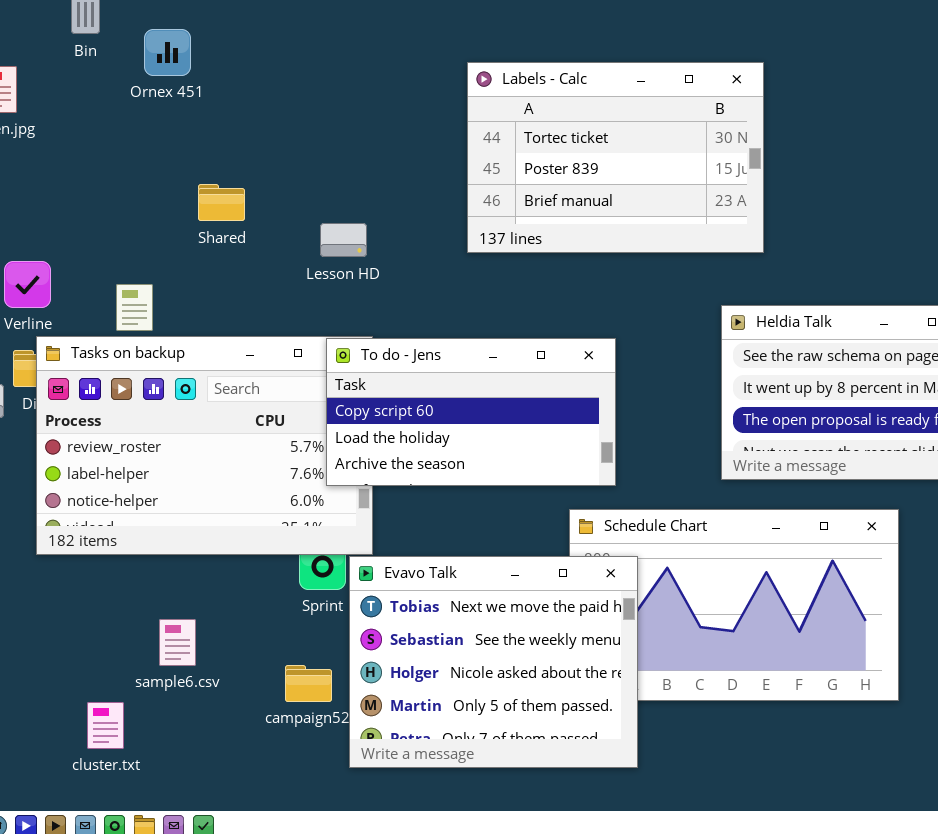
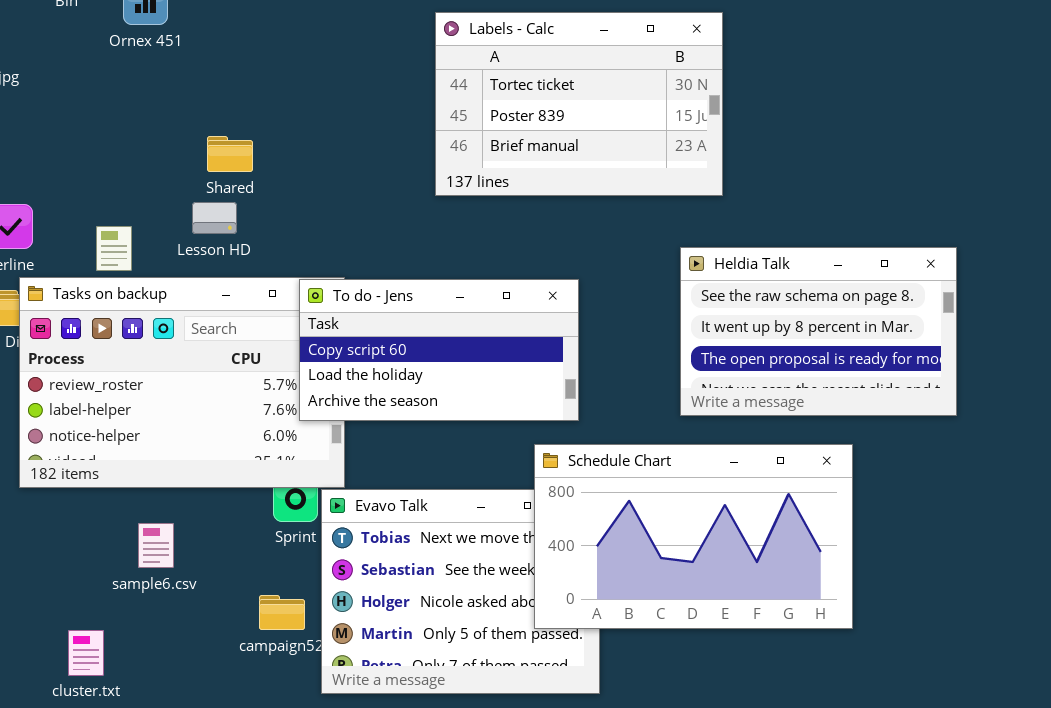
Shared: [198,184,245,221] -> [207,136,253,172], moved
Lesson HD: [320,223,367,257] -> [192,202,237,234], moved
Schedule Chart: [569,509,899,701] -> [534,444,853,629], raised
sample6.csv: [159,619,196,666] -> [138,523,174,568], moved

